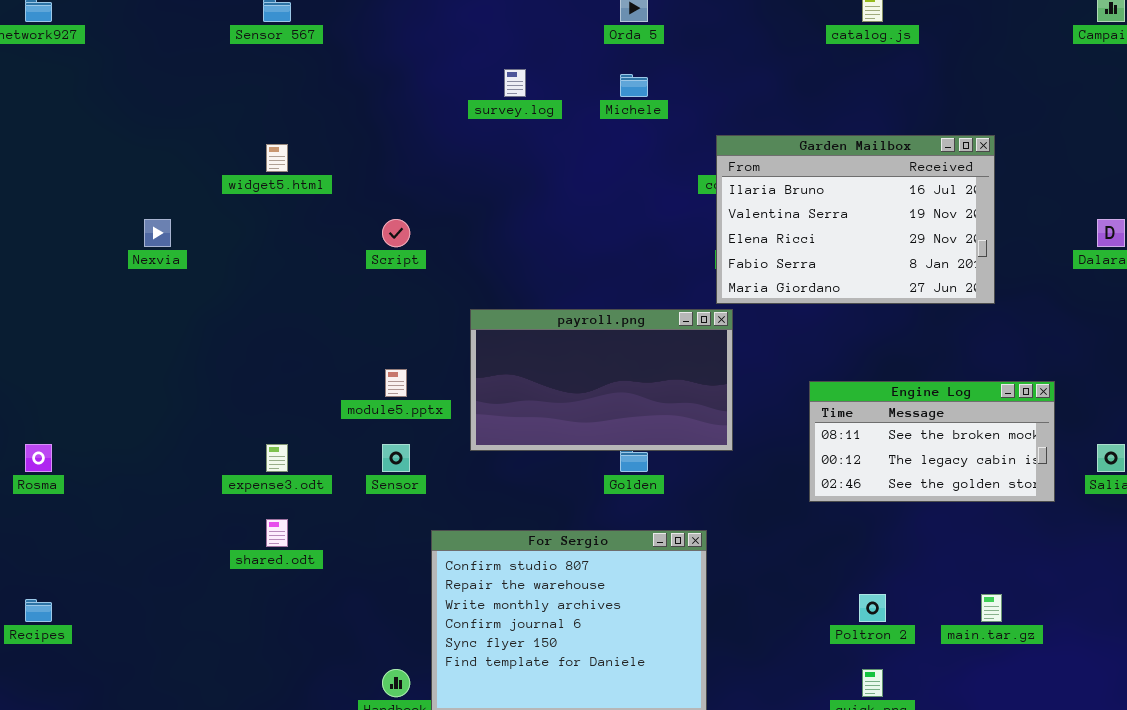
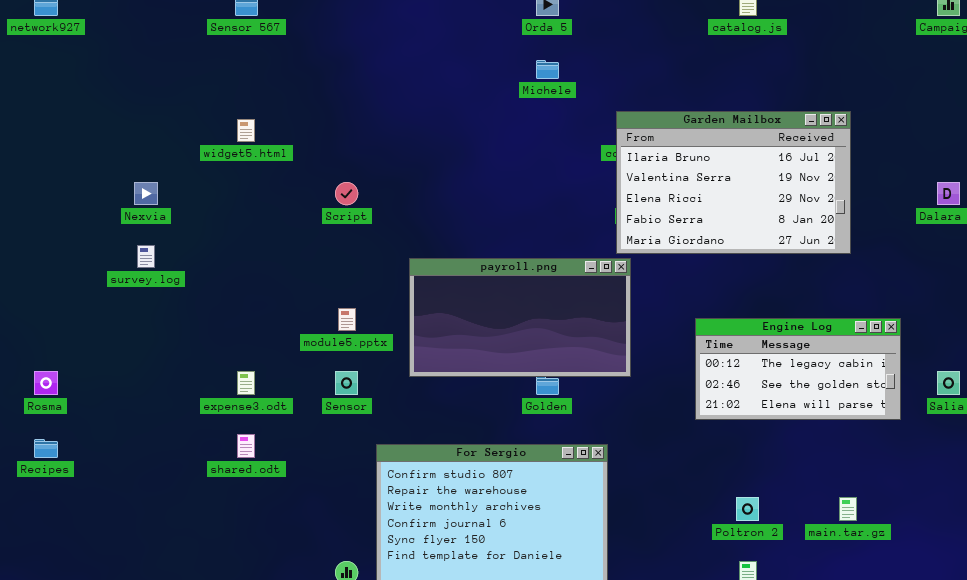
survey.log: [504,69,526,97] -> [137,245,155,268], moved
Engine Log: [809,381,1055,502] -> [695,318,901,420], scrolled down 1 row
Recipes: [25,599,52,622] -> [34,439,58,458], moved

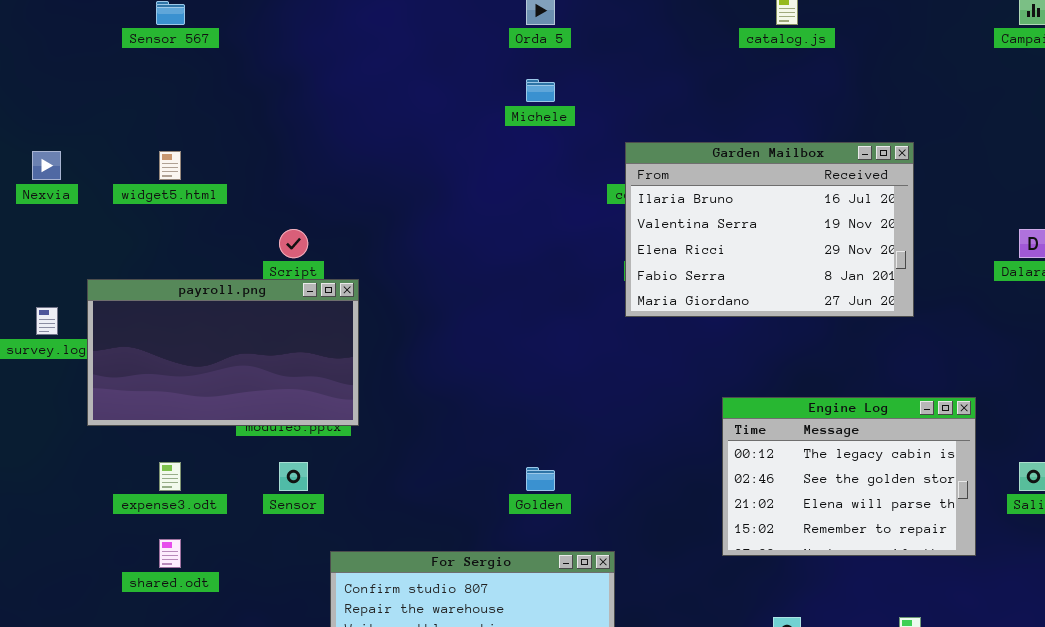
Nexvia: [134,182,158,205] -> [32,151,61,180], moved
payroll.png: [409,258,631,377] -> [87,279,359,426], moved
Engine Log: [695,318,901,420] -> [722,397,976,556], resized

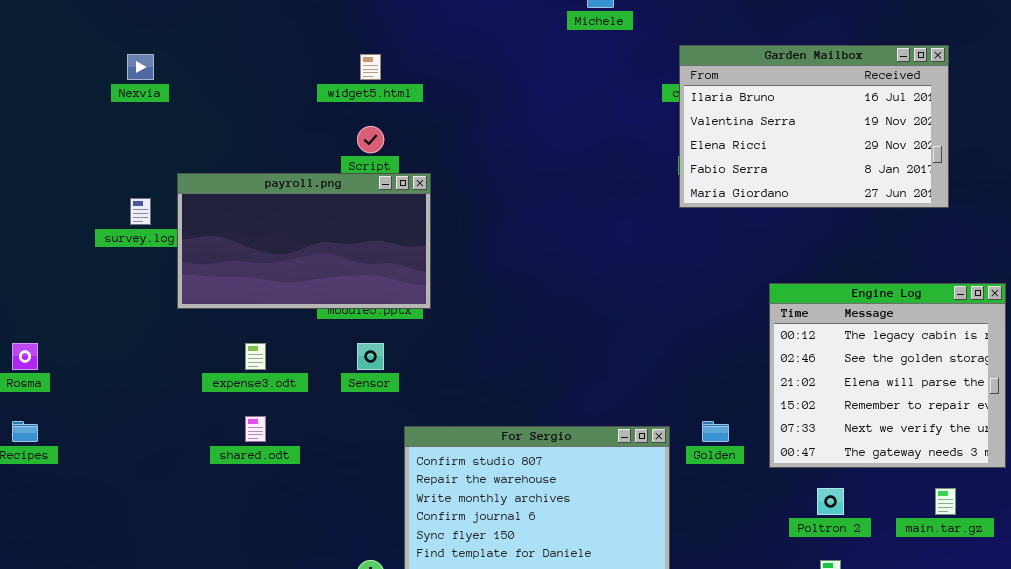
widget5.html: [159,151,181,180] -> [360,54,381,80], moved
Engine Log: [722,397,976,556] -> [769,283,1006,468], resized
Golden: [526,467,555,491] -> [702,421,729,442], moved

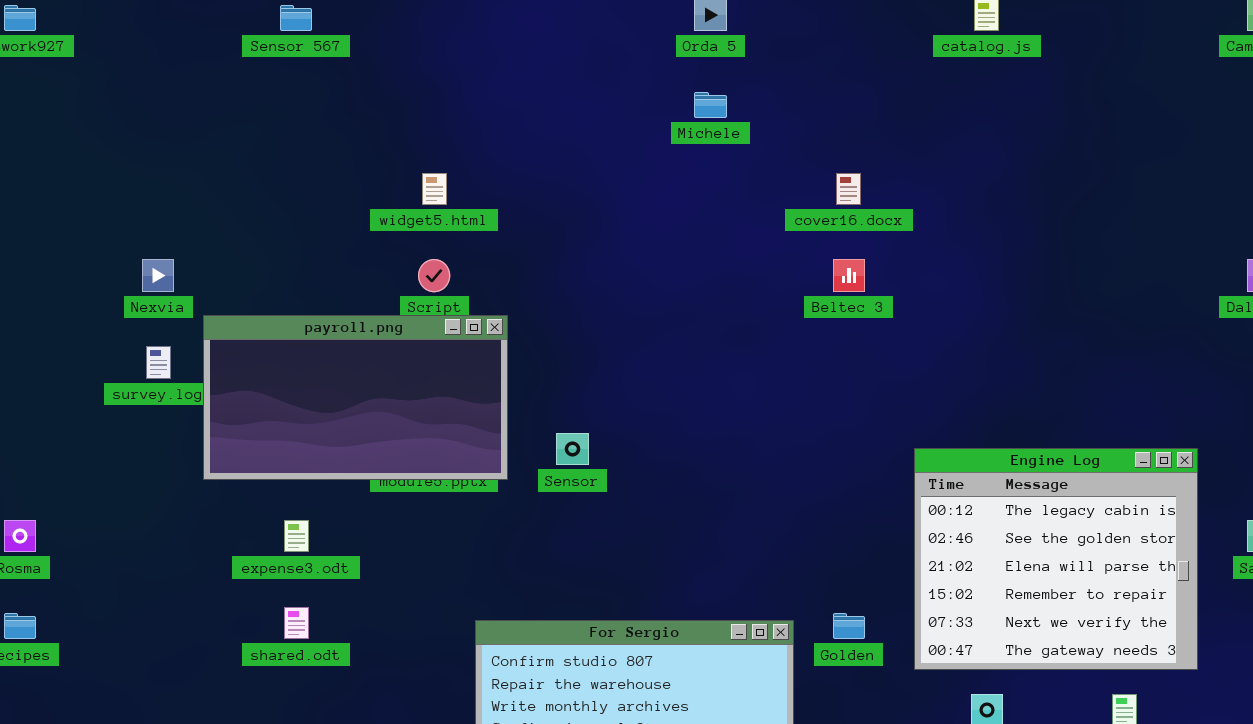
Garden Mailbox: [679,45,949,208] -> none, closed
Nexvia: [127,54,154,80] -> [142,259,174,292], moved
Sensor: [357,343,384,370] -> [556,433,589,465], moved

